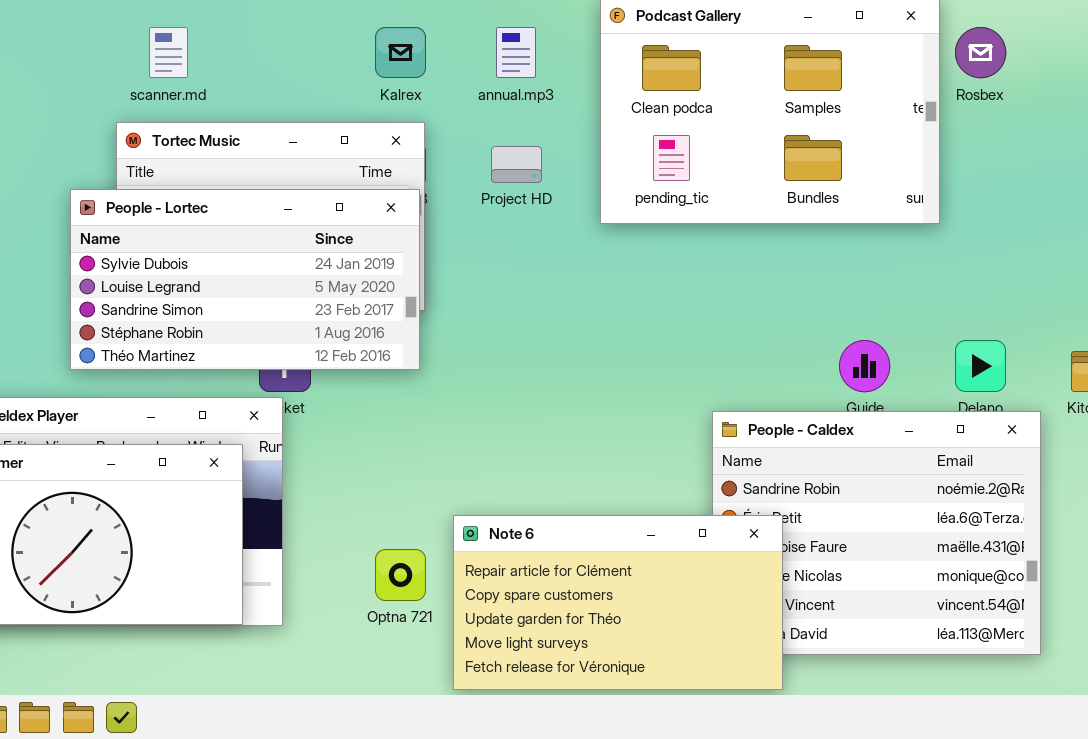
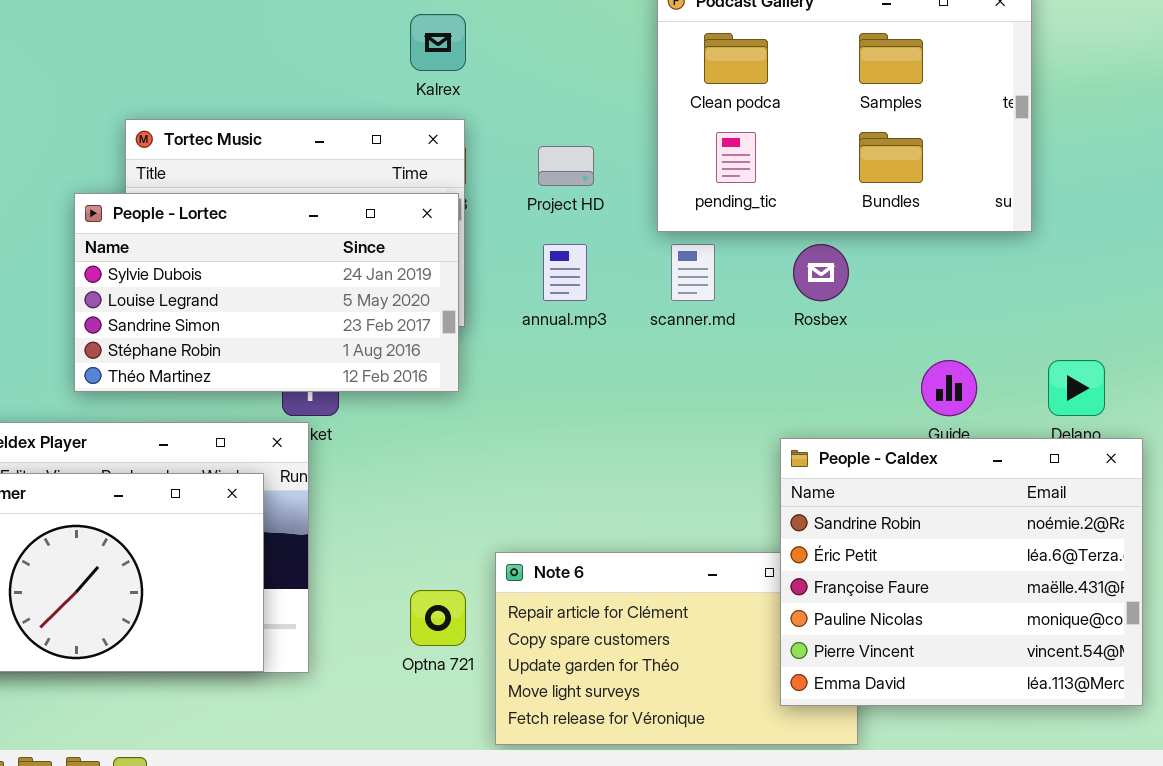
scanner.md: [149,27,188,78] -> [671,244,715,301], moved
annual.mp3: [496,27,536,78] -> [543,244,587,301], moved
Rosbex: [955,27,1006,78] -> [793,244,849,301], moved
People - Caldex: [712,411,1041,655] -> [780,438,1143,706], raised

